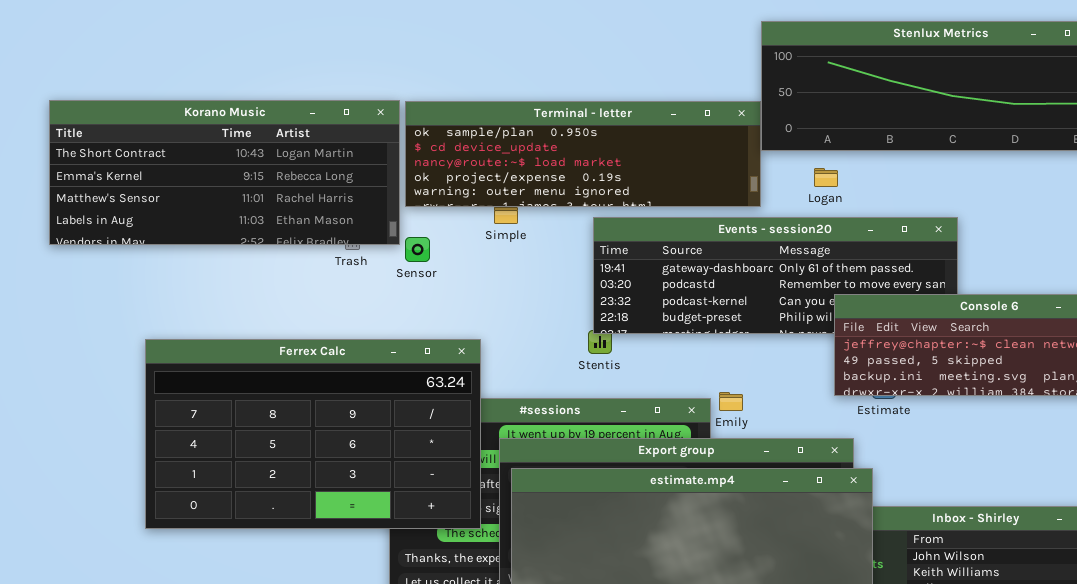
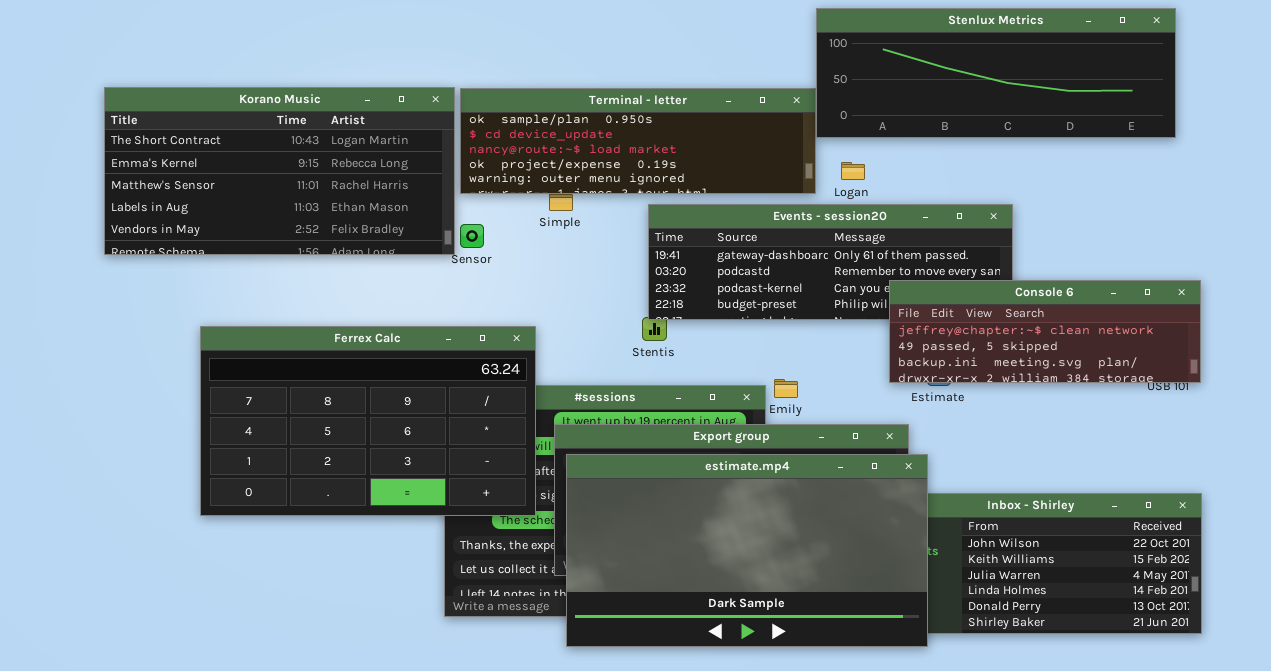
Korano Music: [49,100,400,245] -> [104,87,455,255], resized
Logan: [814,168,838,187] -> [841,162,865,180], moved

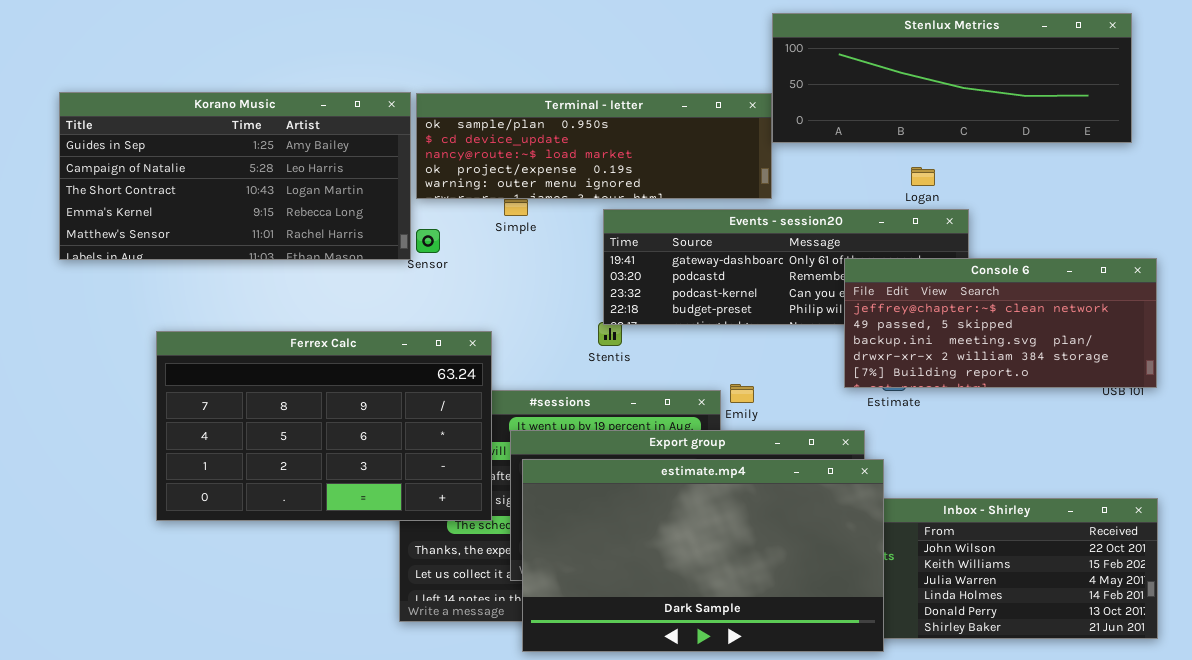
Korano Music: [104,87,455,255] -> [59,92,411,260], scrolled up 2 rows
Logan: [841,162,865,180] -> [911,167,935,186], moved
Console 6: [889,280,1201,383] -> [844,258,1157,388], resized

